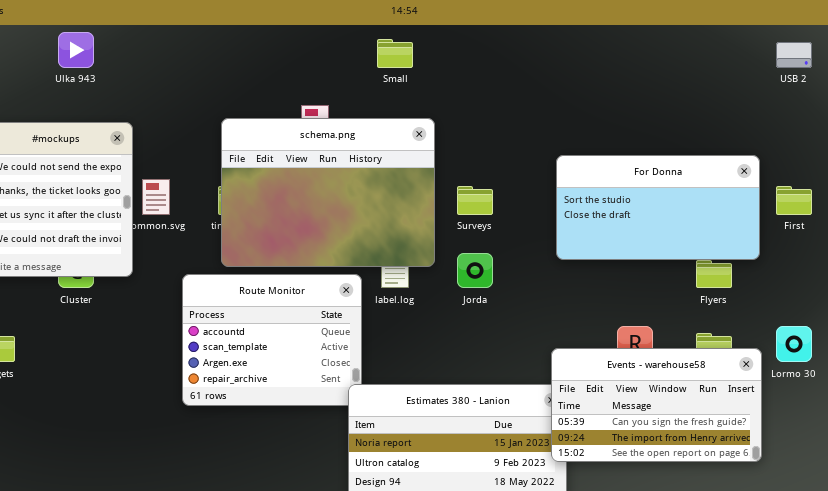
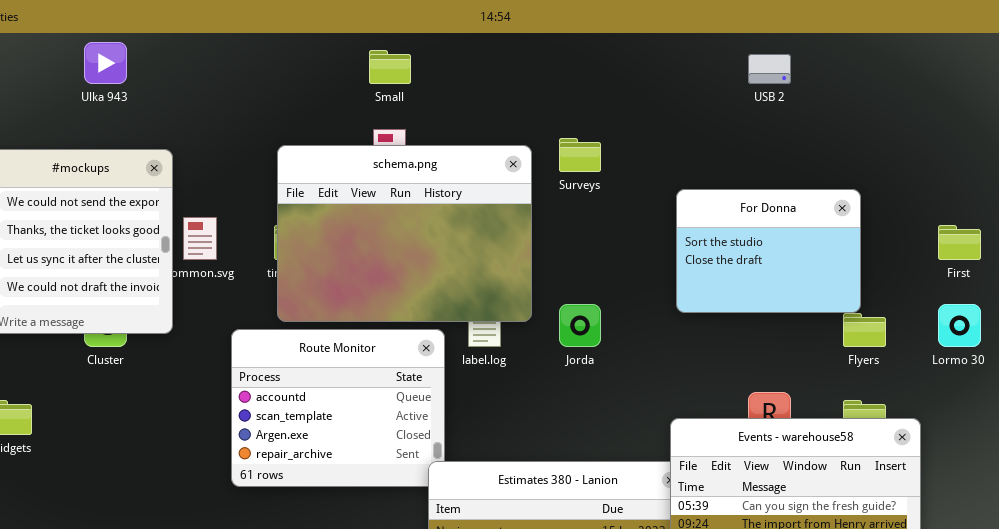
Small: [377,39,413,68] -> [369,50,411,84], moved
USB 2: [776,42,812,68] -> [748,54,791,84], moved
For Donna: [556,155,760,260] -> [676,189,861,313], resized
Surveys: [457,186,493,215] -> [559,138,601,172], moved
Lormo 30: [776,326,812,362] -> [938,304,981,347], moved

